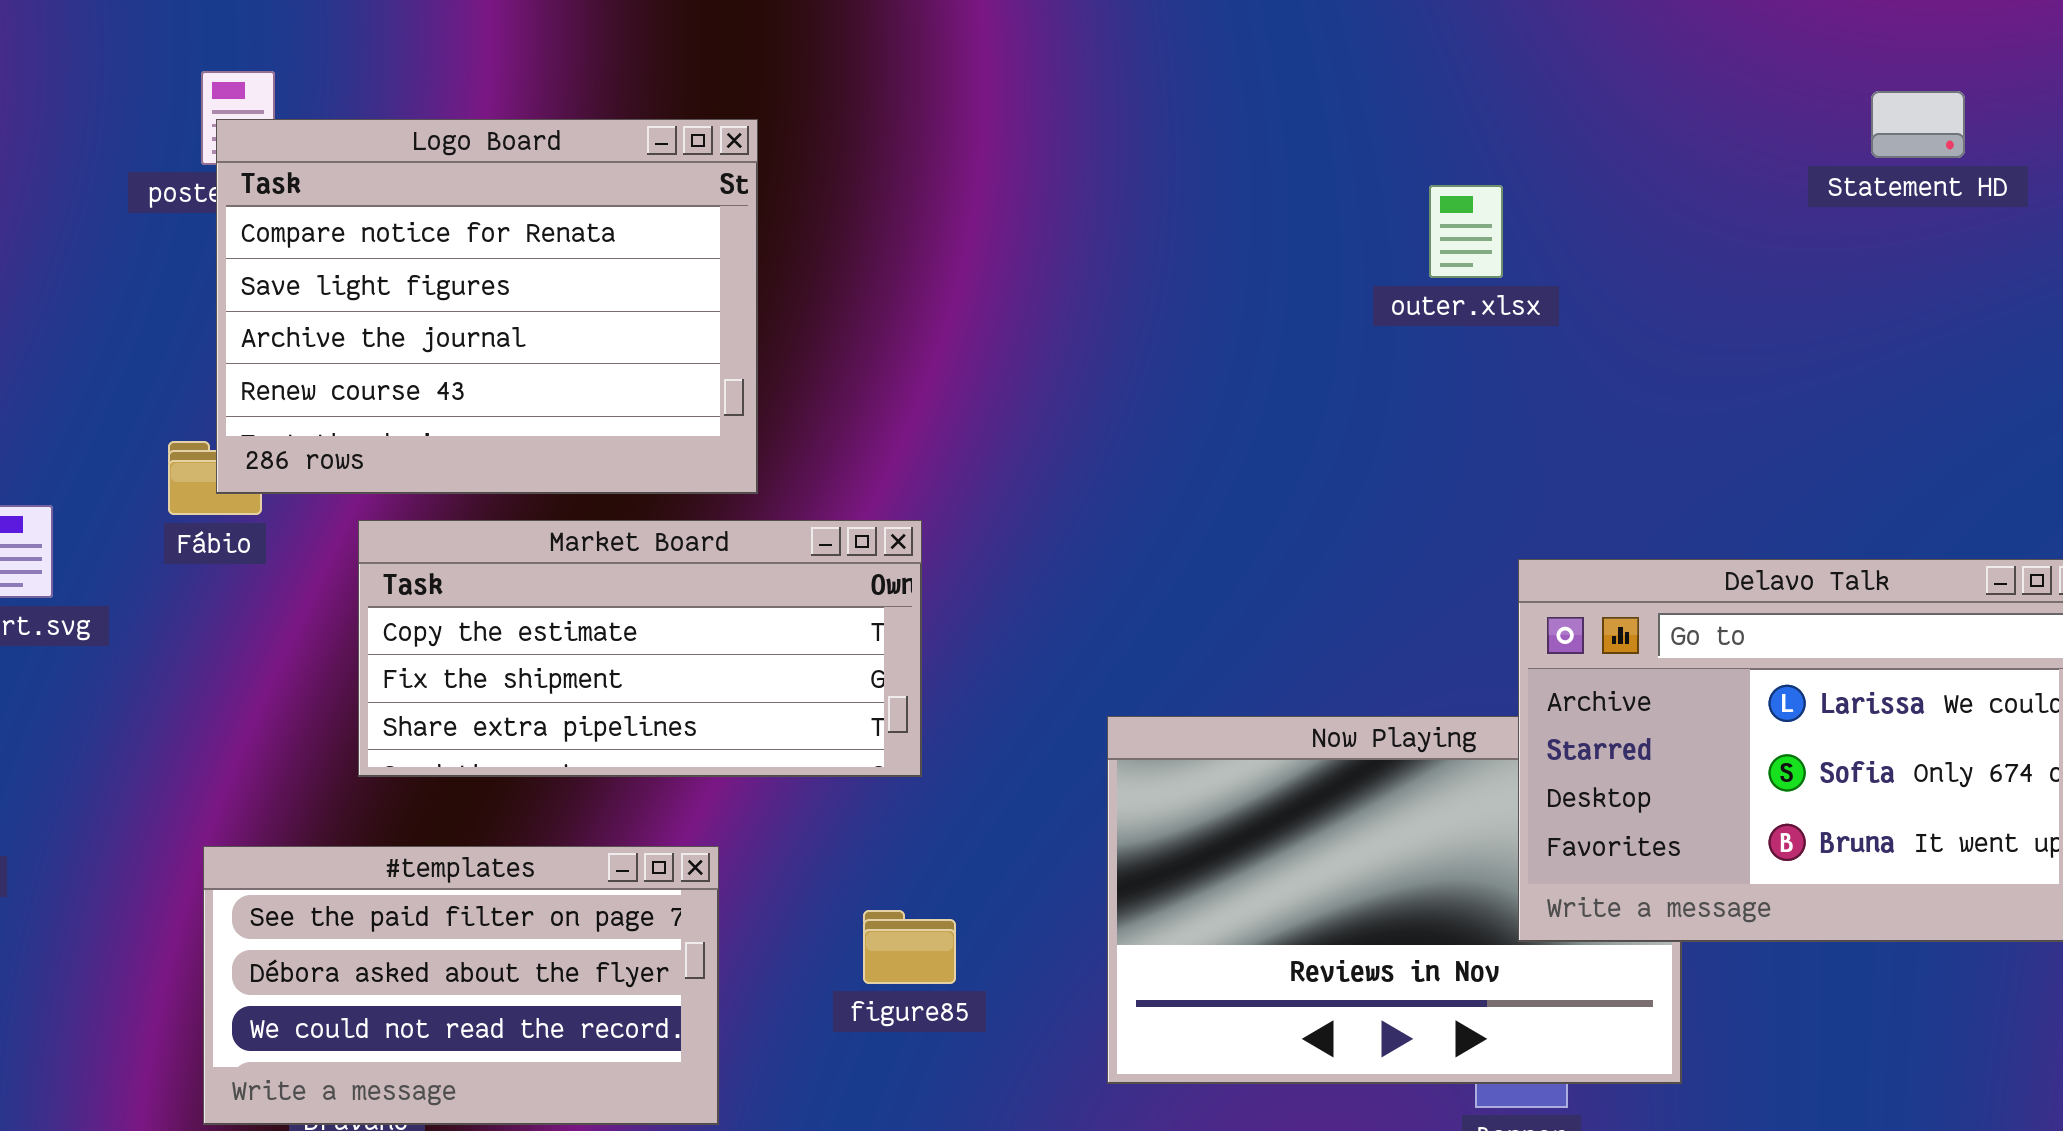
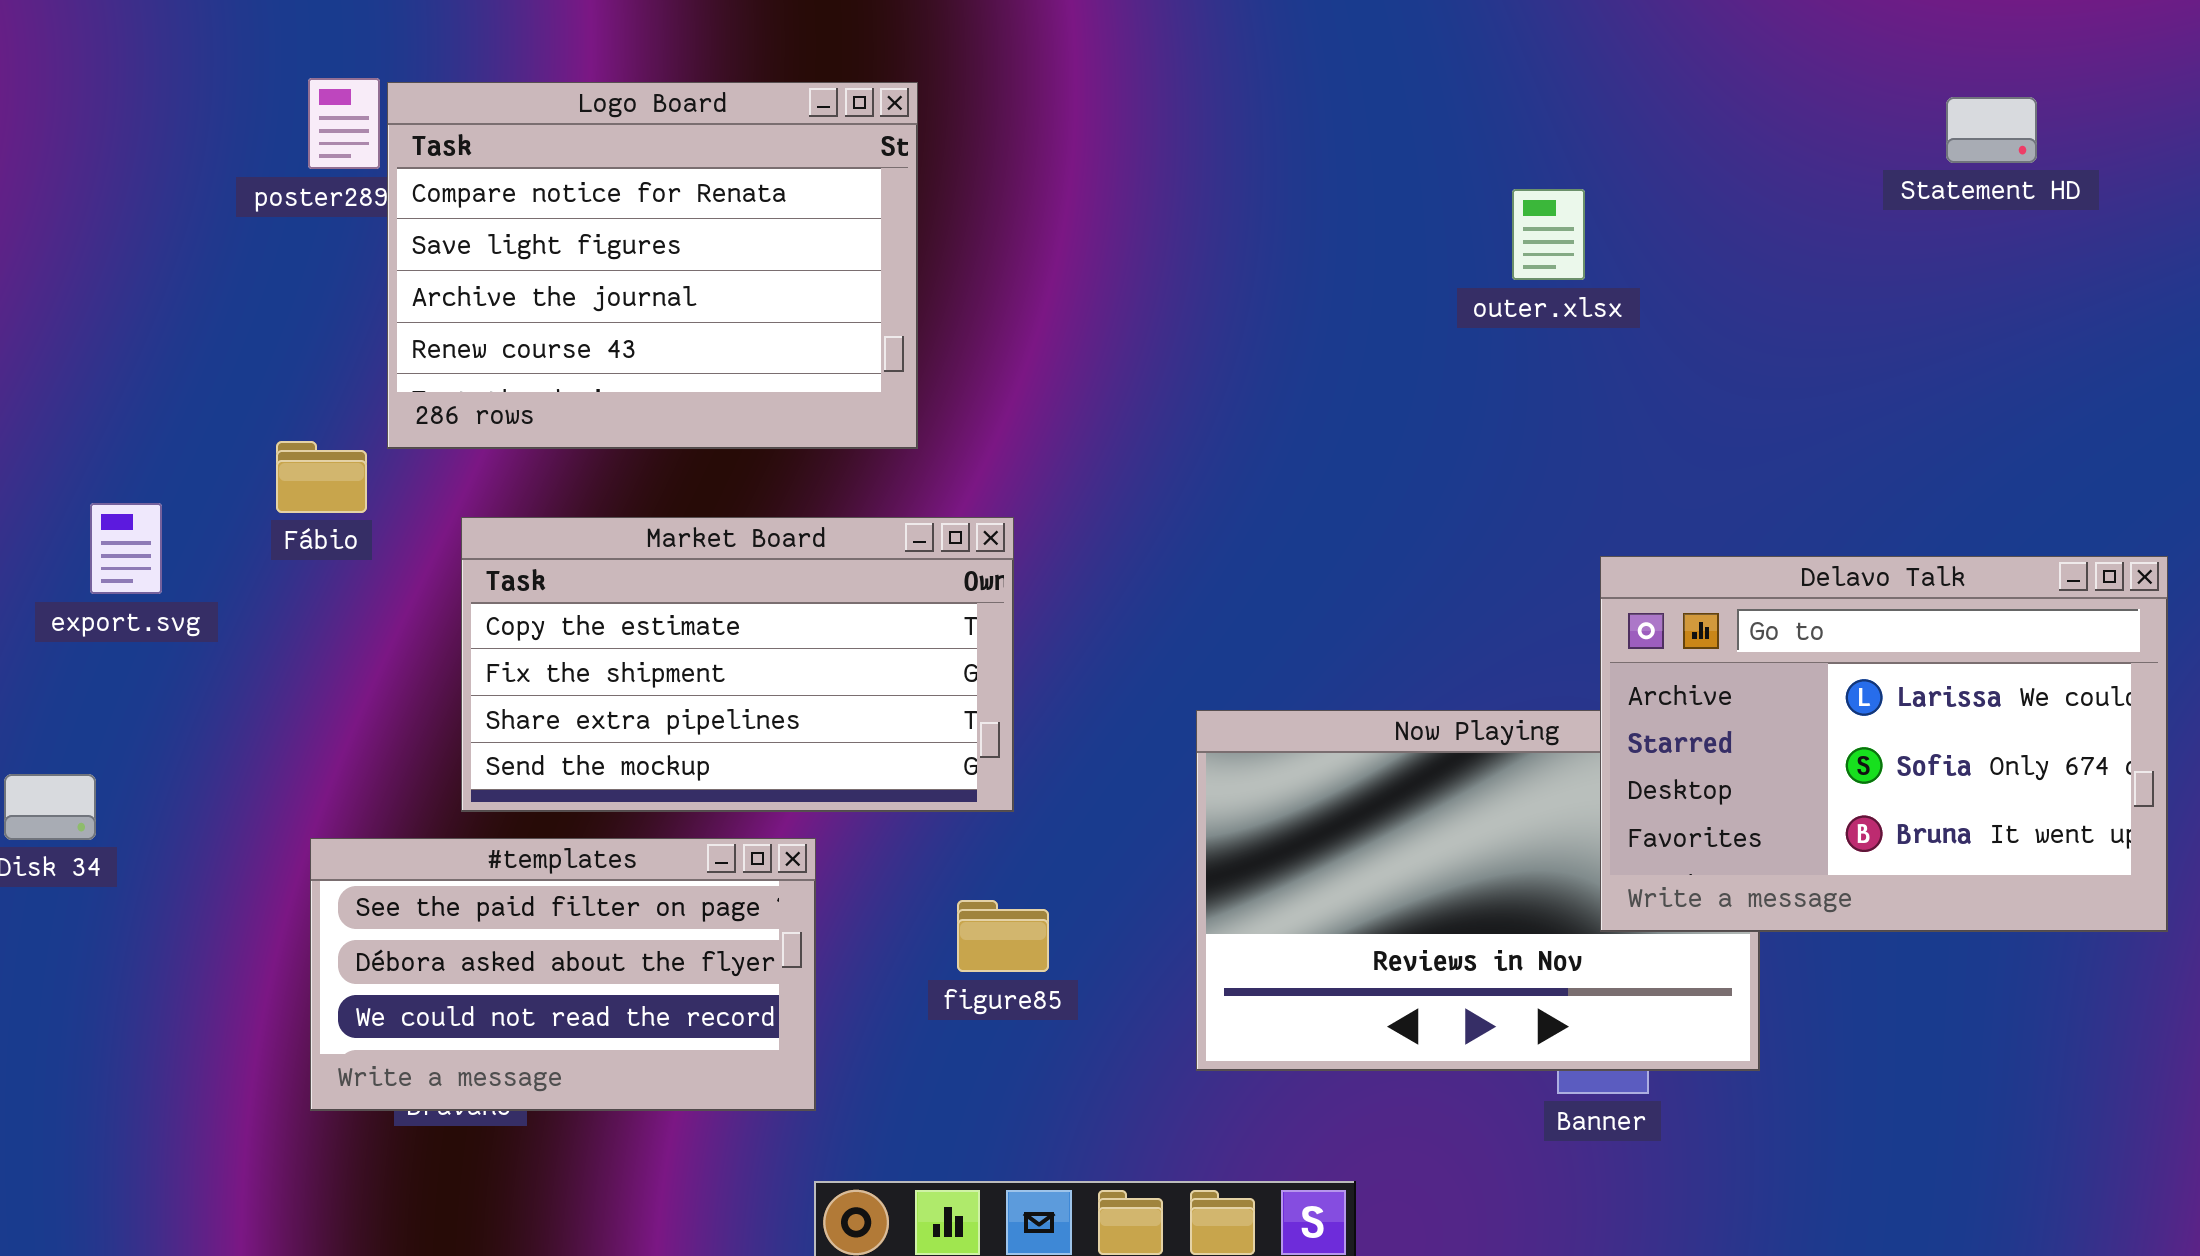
Logo Board: [216,119,758,494] -> [387,82,918,449], moved
Market Board: [358,520,922,777] -> [461,517,1014,812], resized

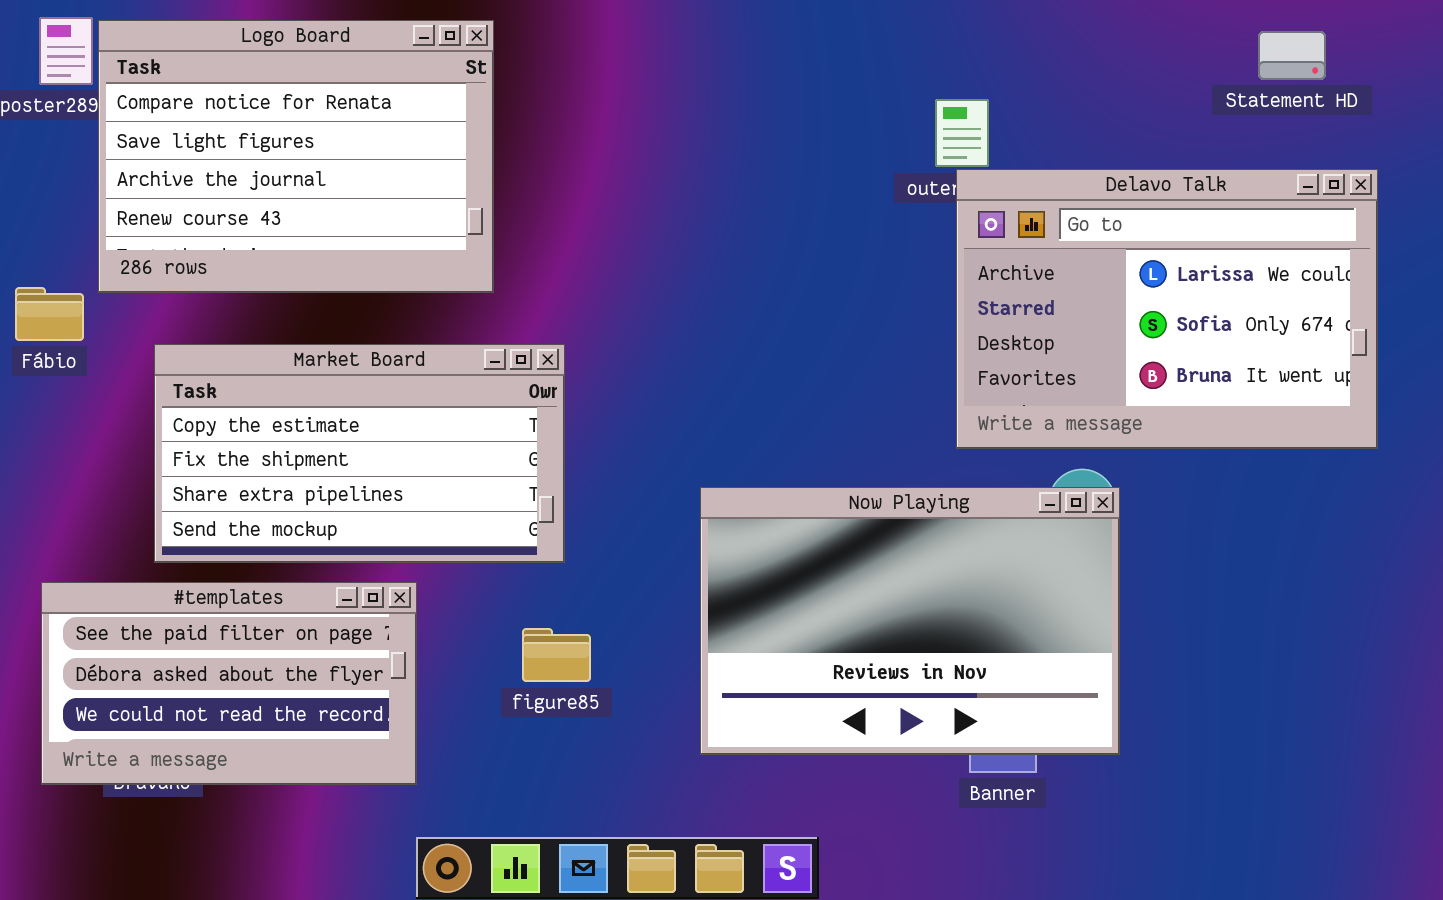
Delavo Talk: [1600,556,2168,932] -> [956,169,1378,449], moved

